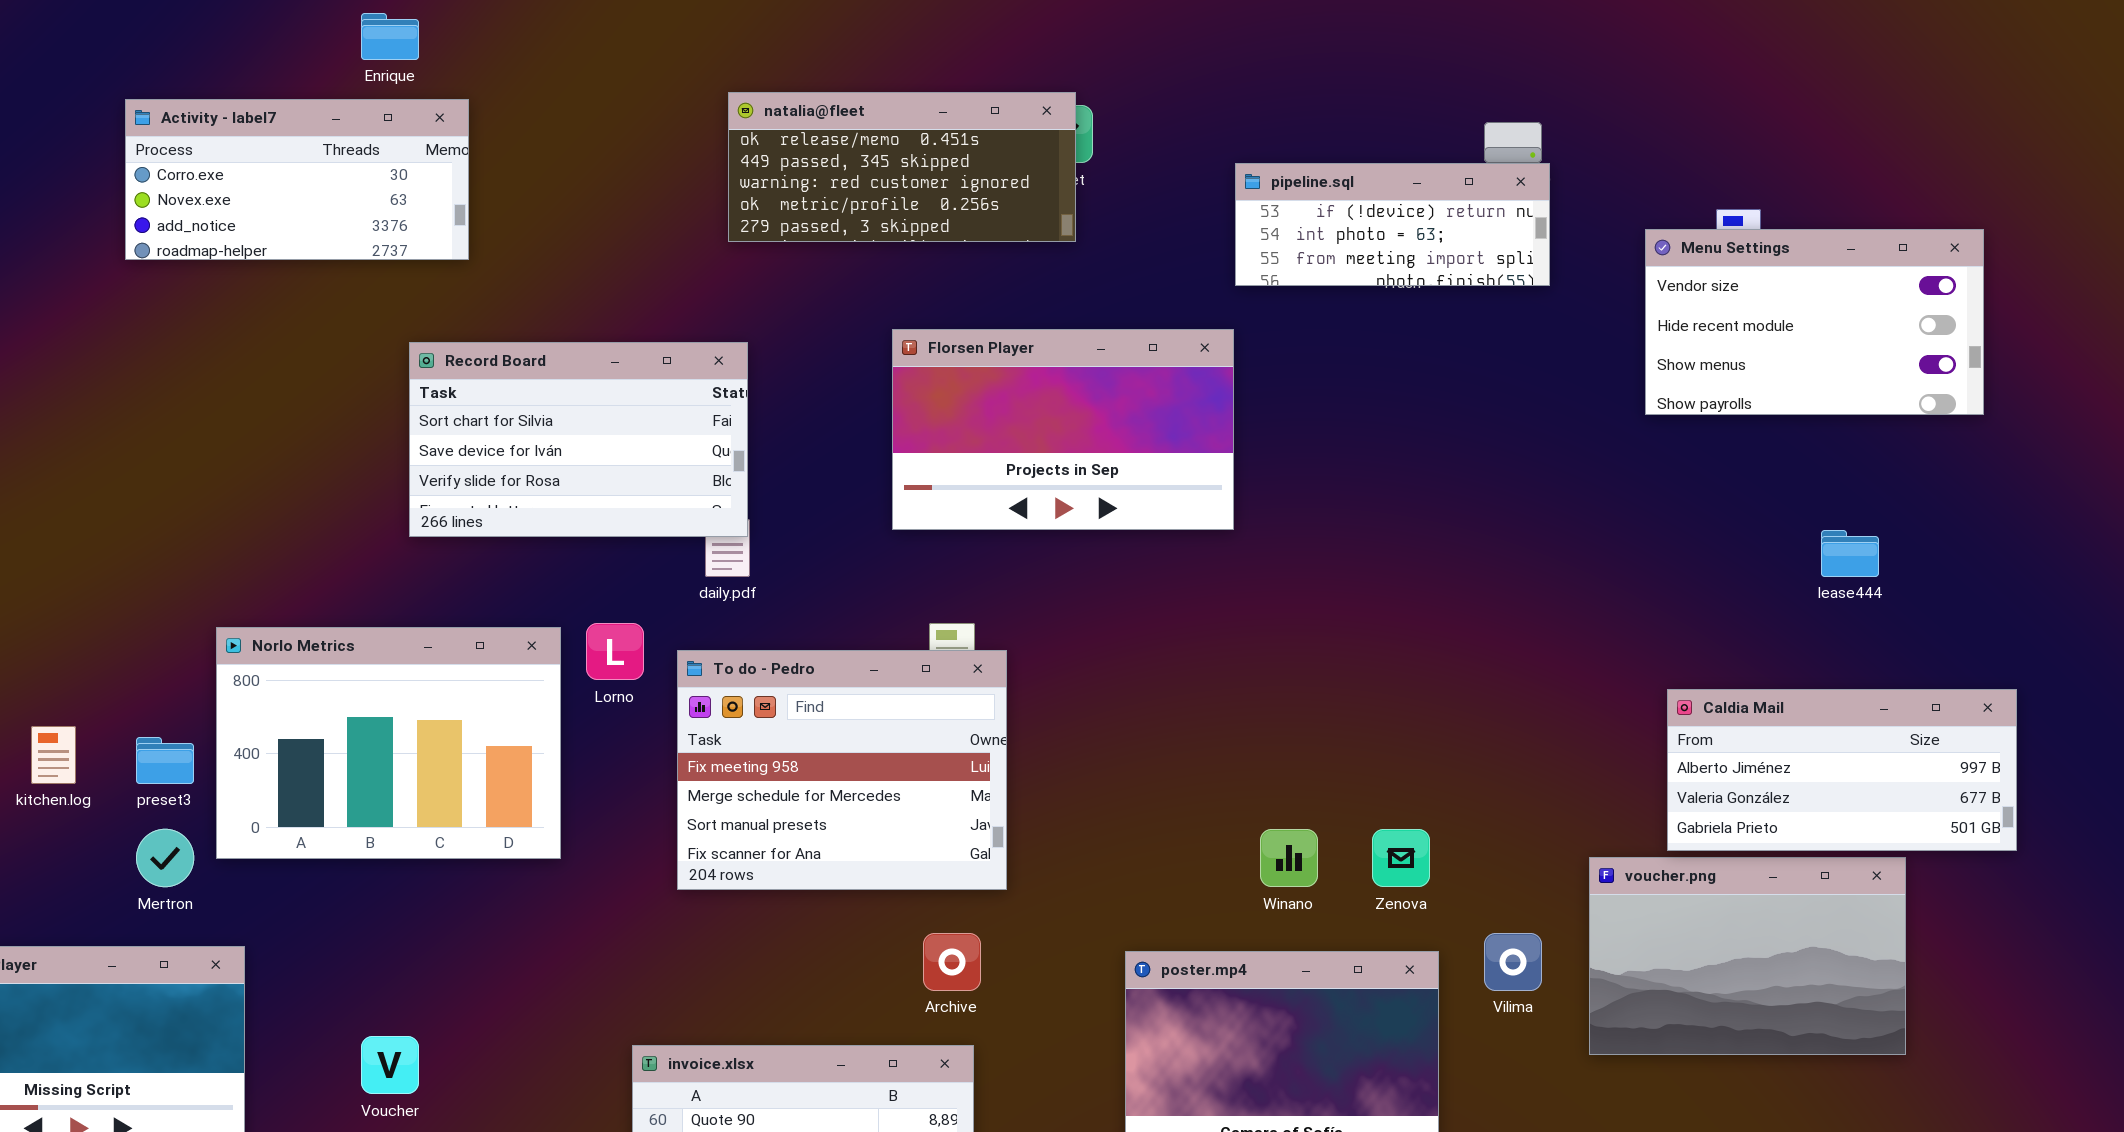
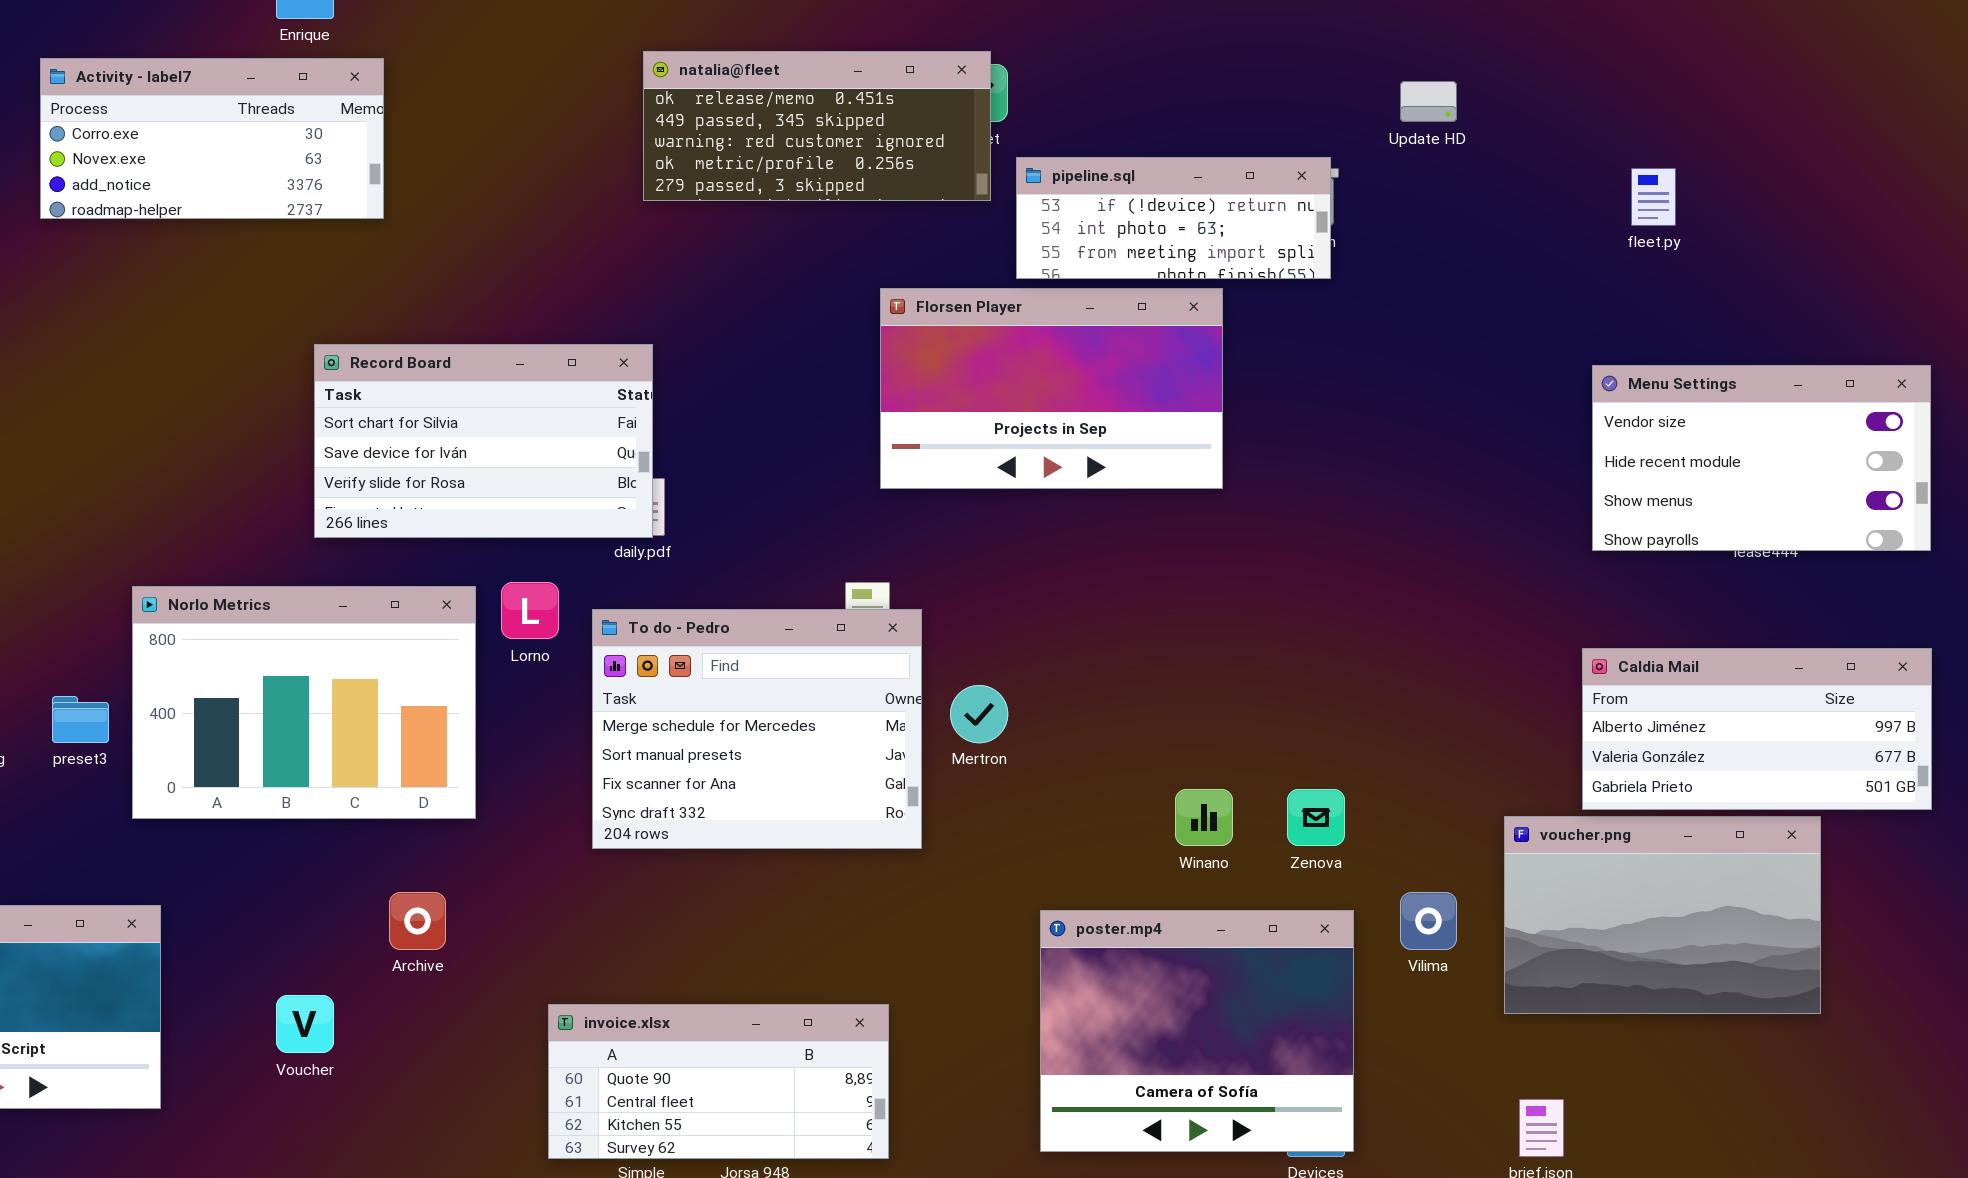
pipeline.sql: [1235,163,1550,286] -> [1016,157,1331,279], moved
Menu Settings: [1645,229,1984,415] -> [1592,365,1931,551], moved
Florsen Player: [892,329,1234,530] -> [880,288,1223,489], moved
Record Board: [409,342,748,537] -> [314,344,653,538], moved
To do - Pedro: [677,650,1007,890] -> [592,609,922,849], scrolled down 1 row
Mertron: [136,829,194,887] -> [950,685,1008,743], moved
Archive: [923,933,981,991] -> [389,892,446,950], moved

